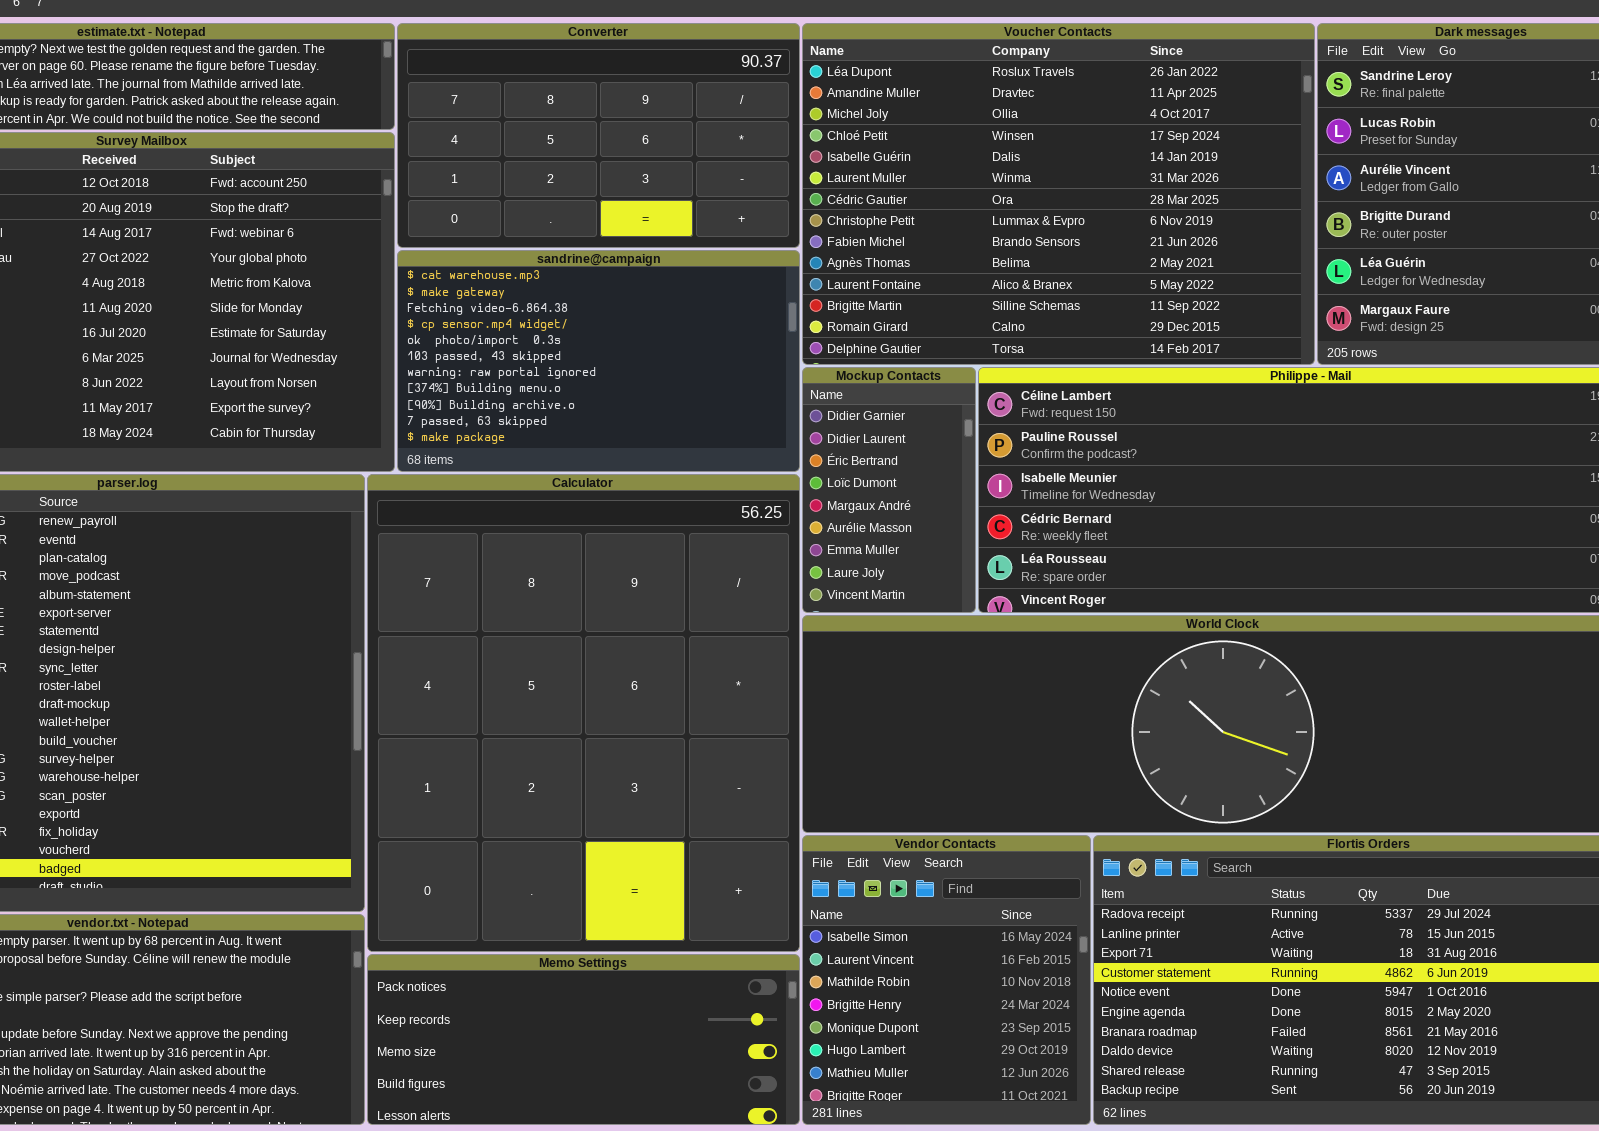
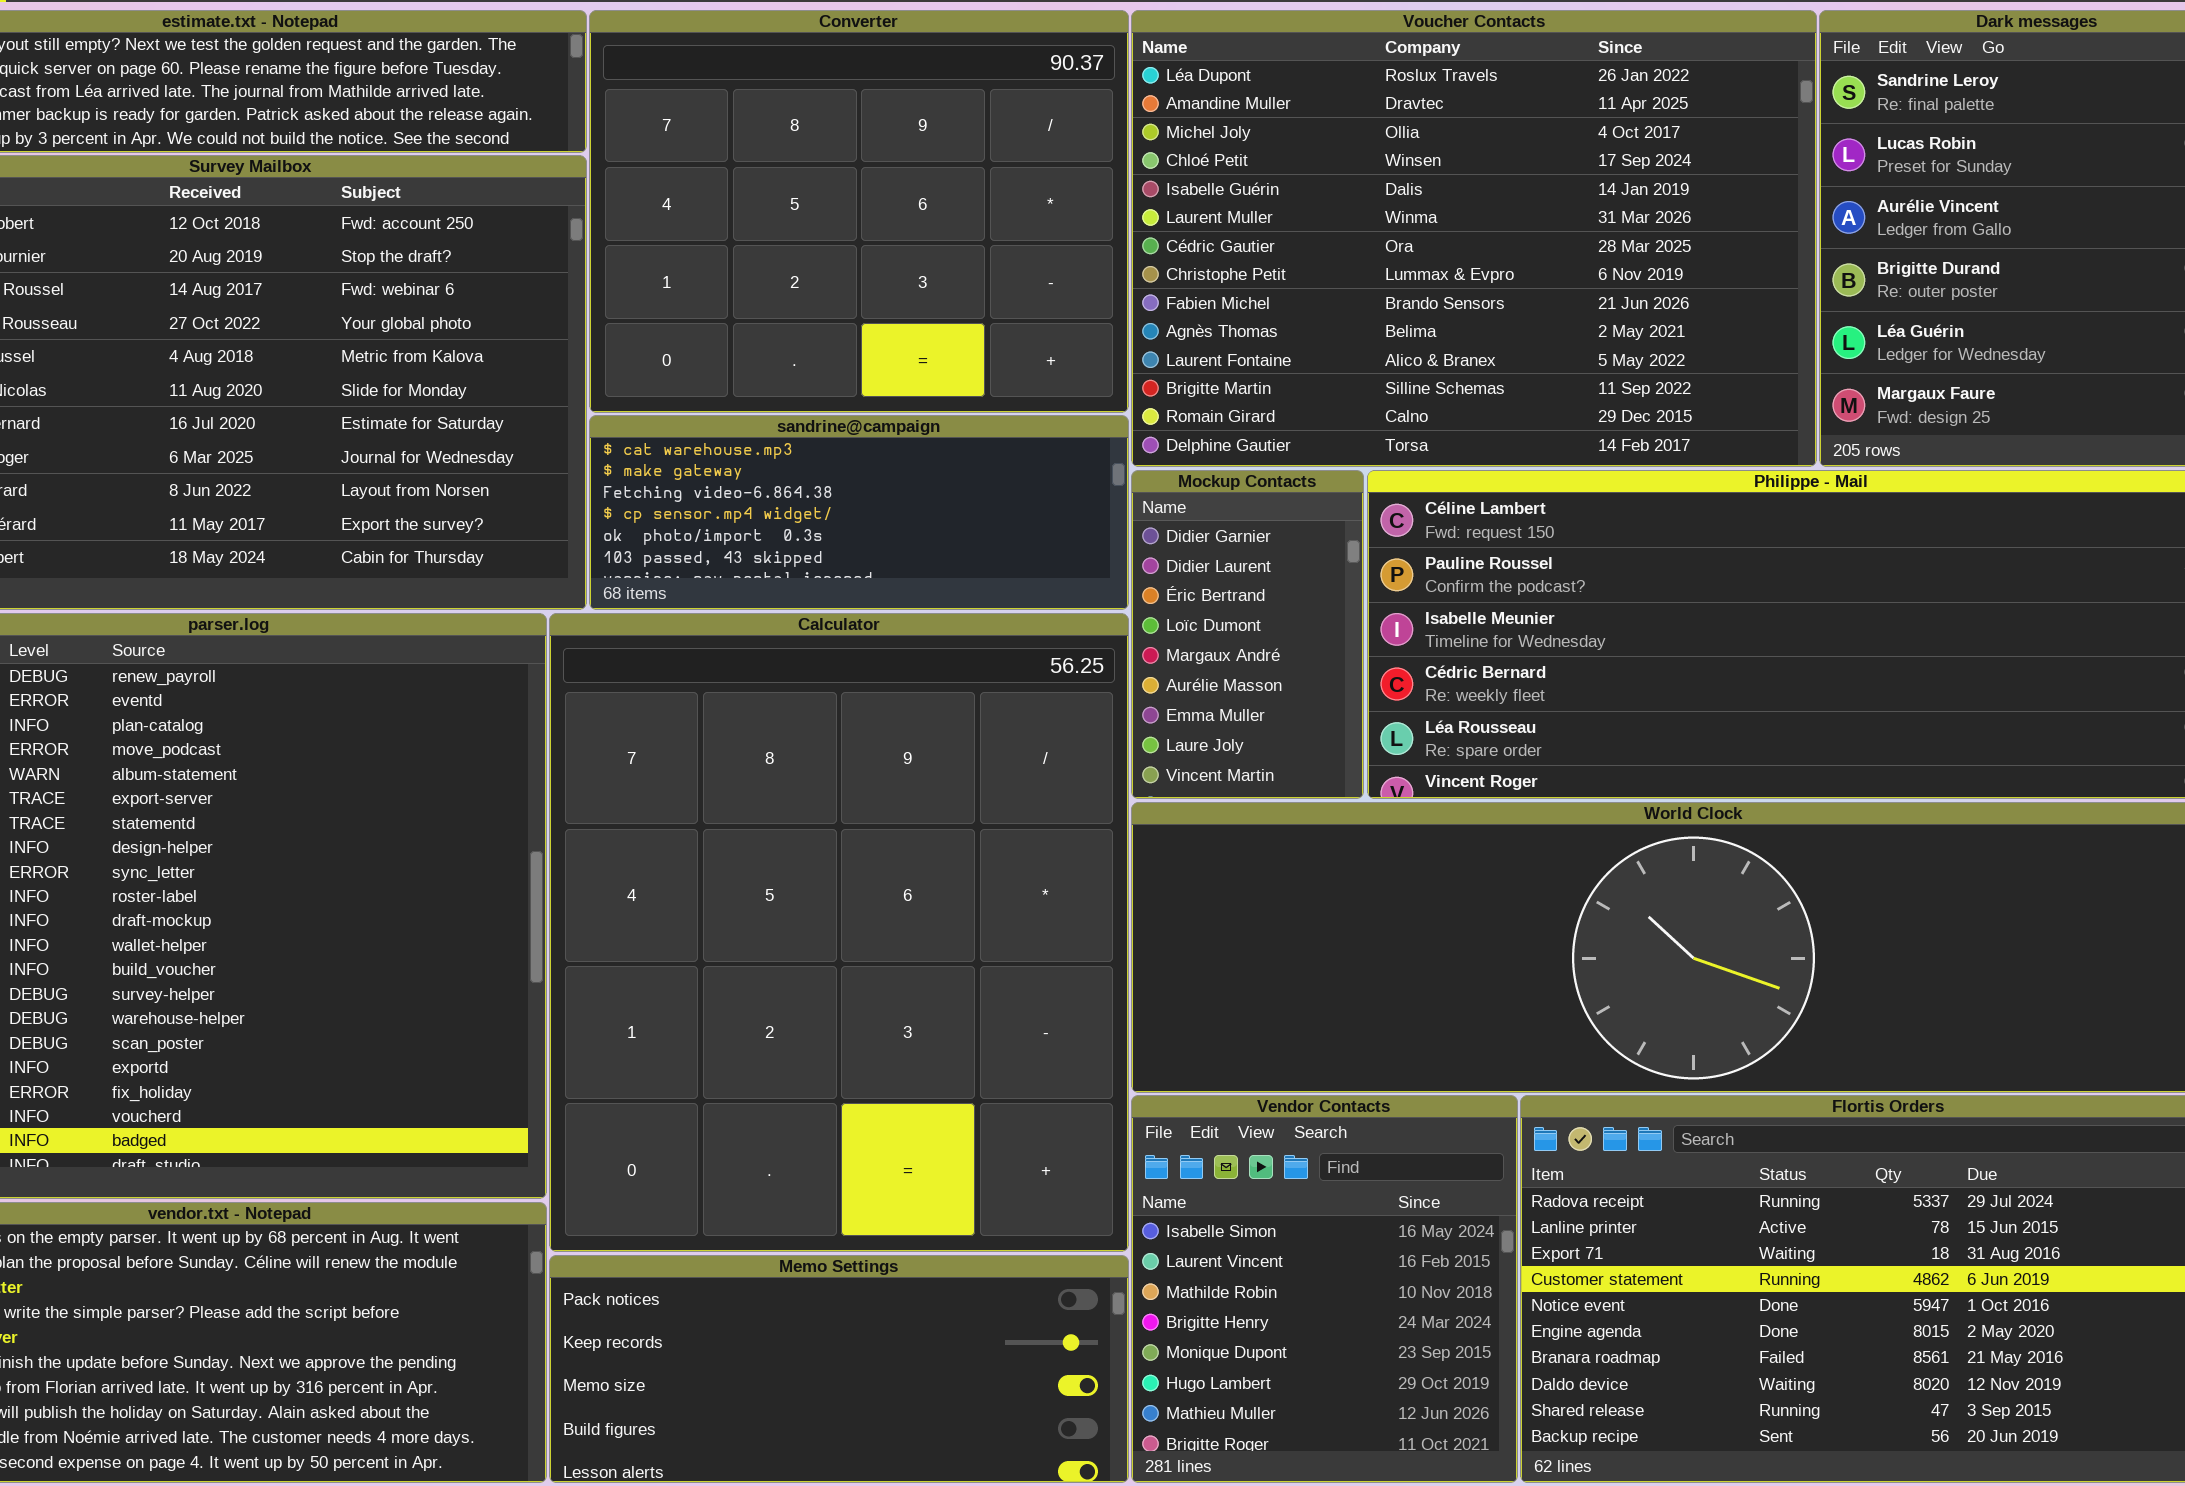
Converter: [397,23,800,248] -> [589,10,1129,413], resized
sandrine@campaign: [397,250,800,472] -> [589,415,1129,610], resized

